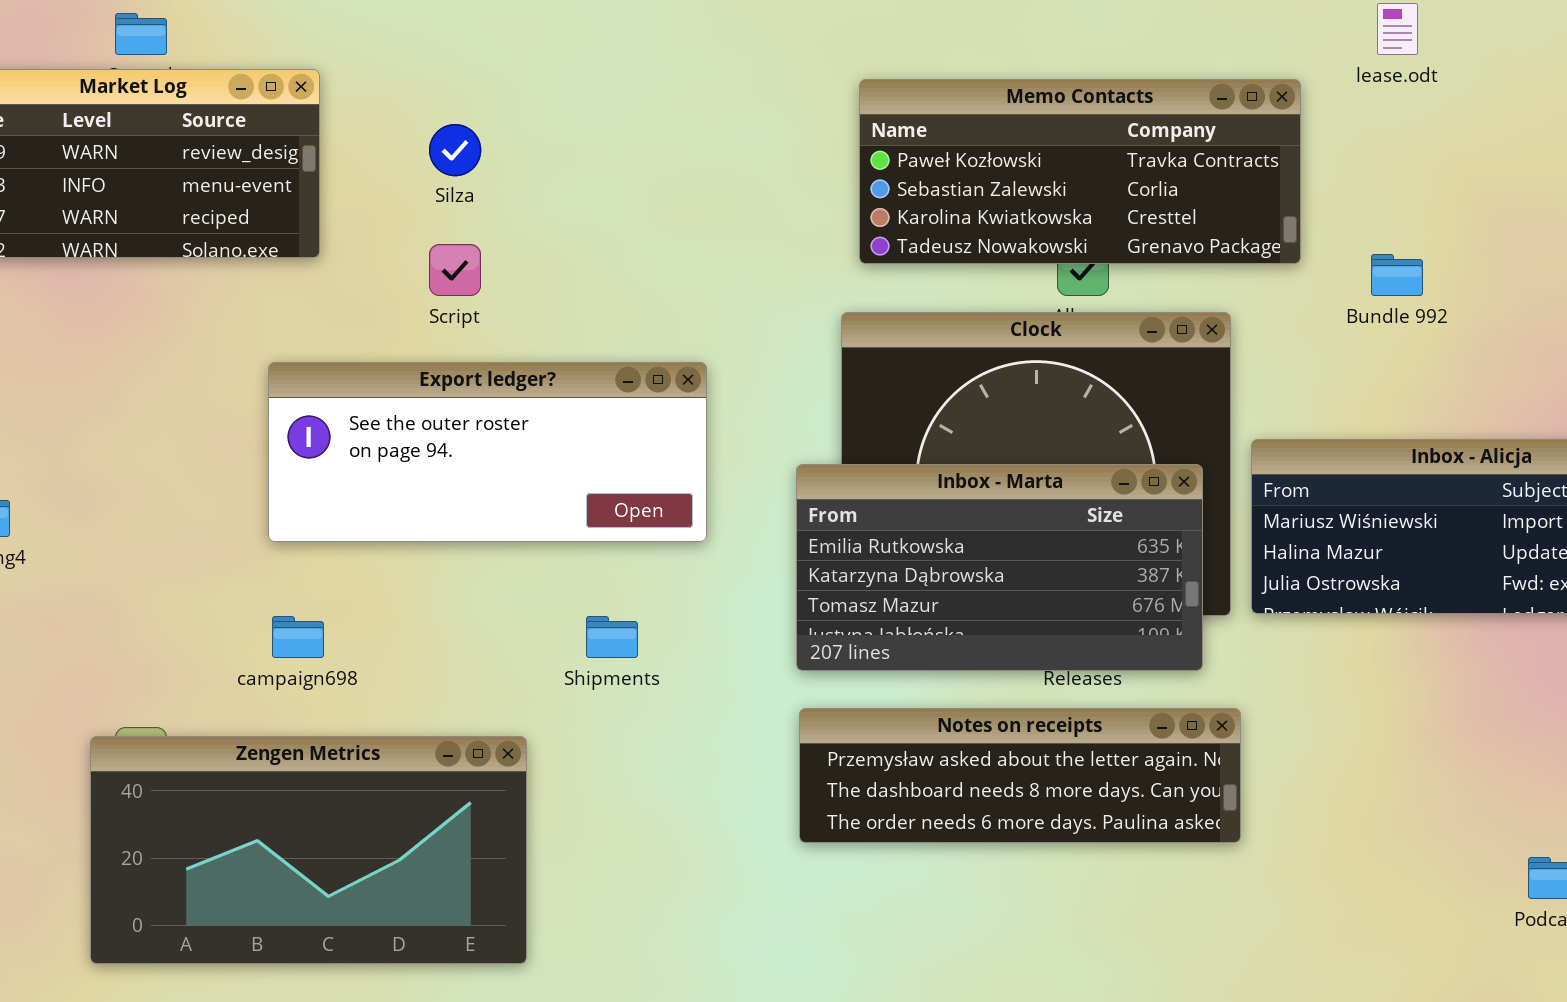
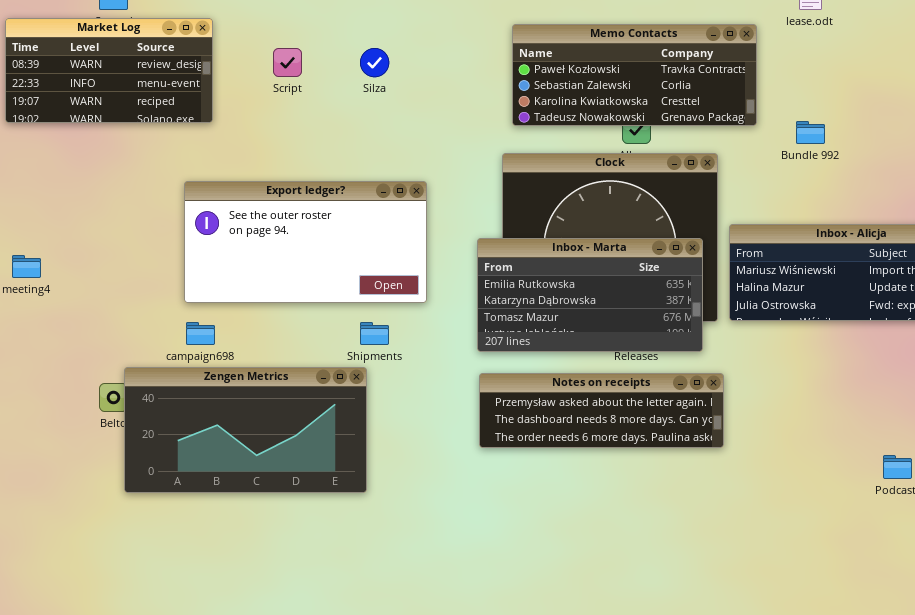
Silza: [429,124,481,176] -> [360,48,389,77], moved
Script: [429,244,481,296] -> [273,48,302,77], moved
Export ledger?: [268,362,707,542] -> [184,181,427,303], resized
Zengen Metrics: [90,736,527,964] -> [124,367,367,493], moved

